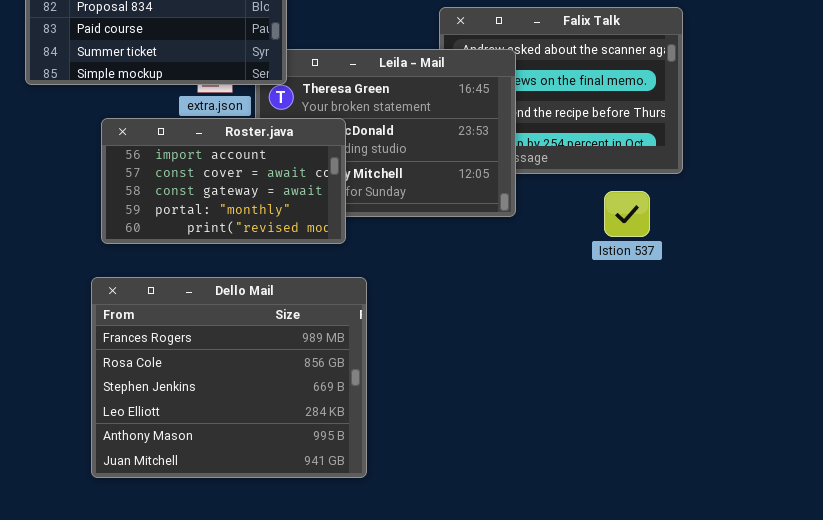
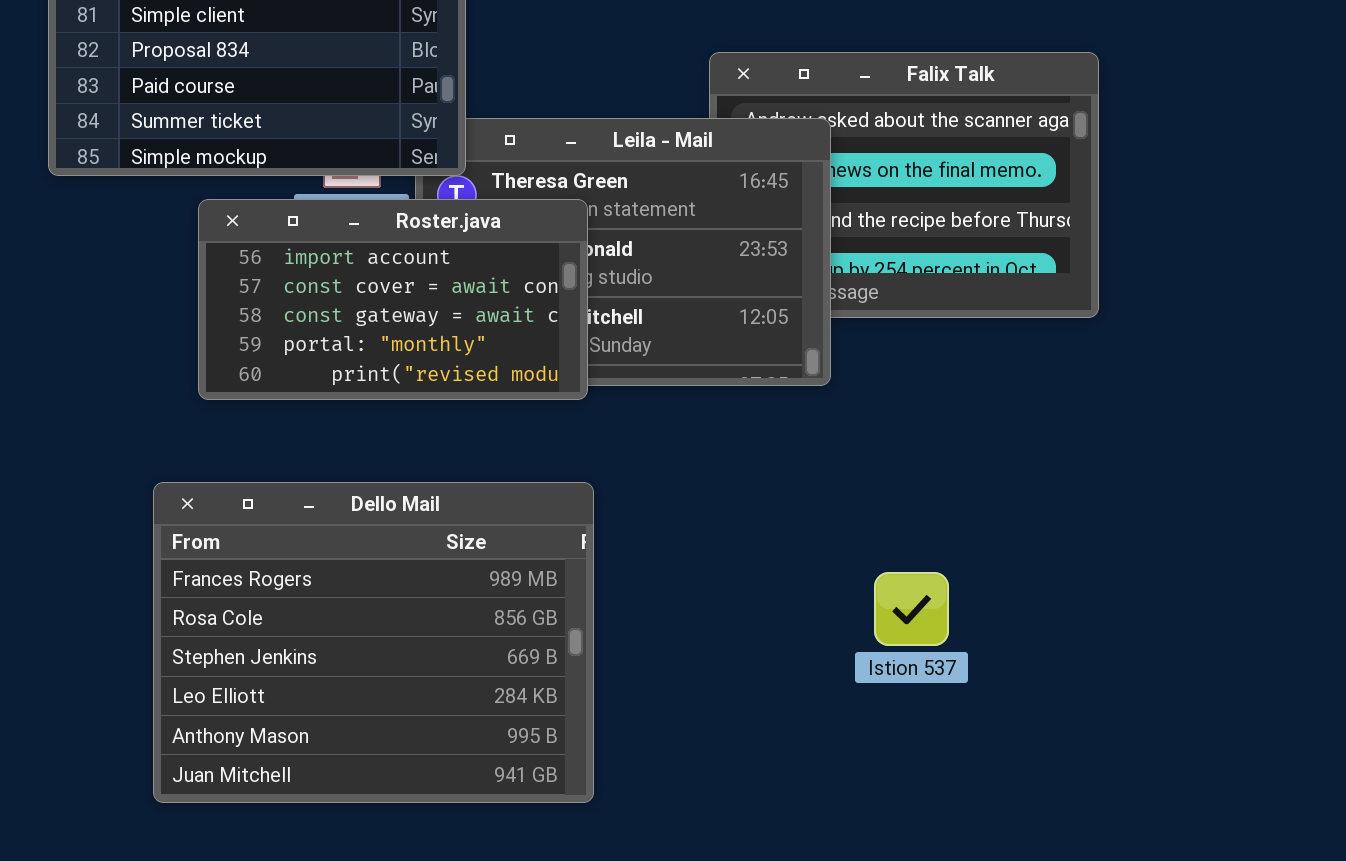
Roster.java: [101,118,346,244] -> [198,199,588,400], moved
Istion 537: [604,191,650,237] -> [874,572,949,646], moved

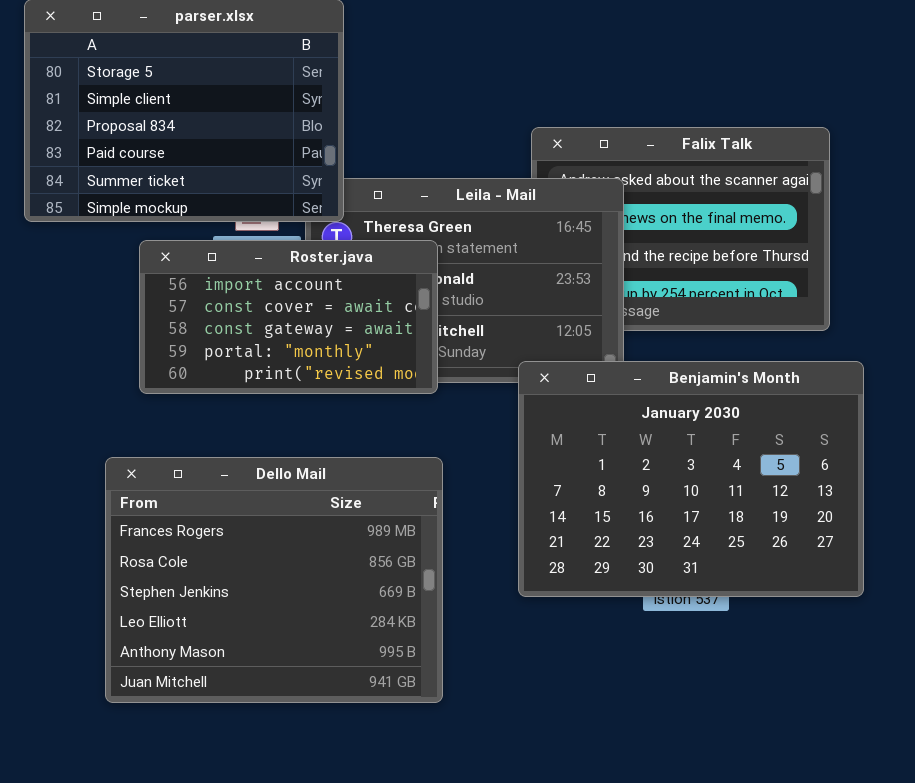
Benjamin's Month: none -> [518,361,864,597], opened

